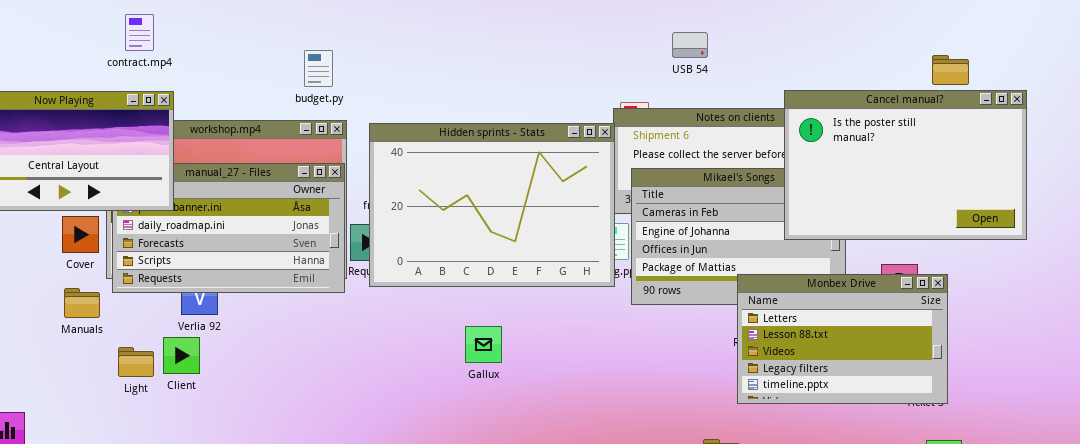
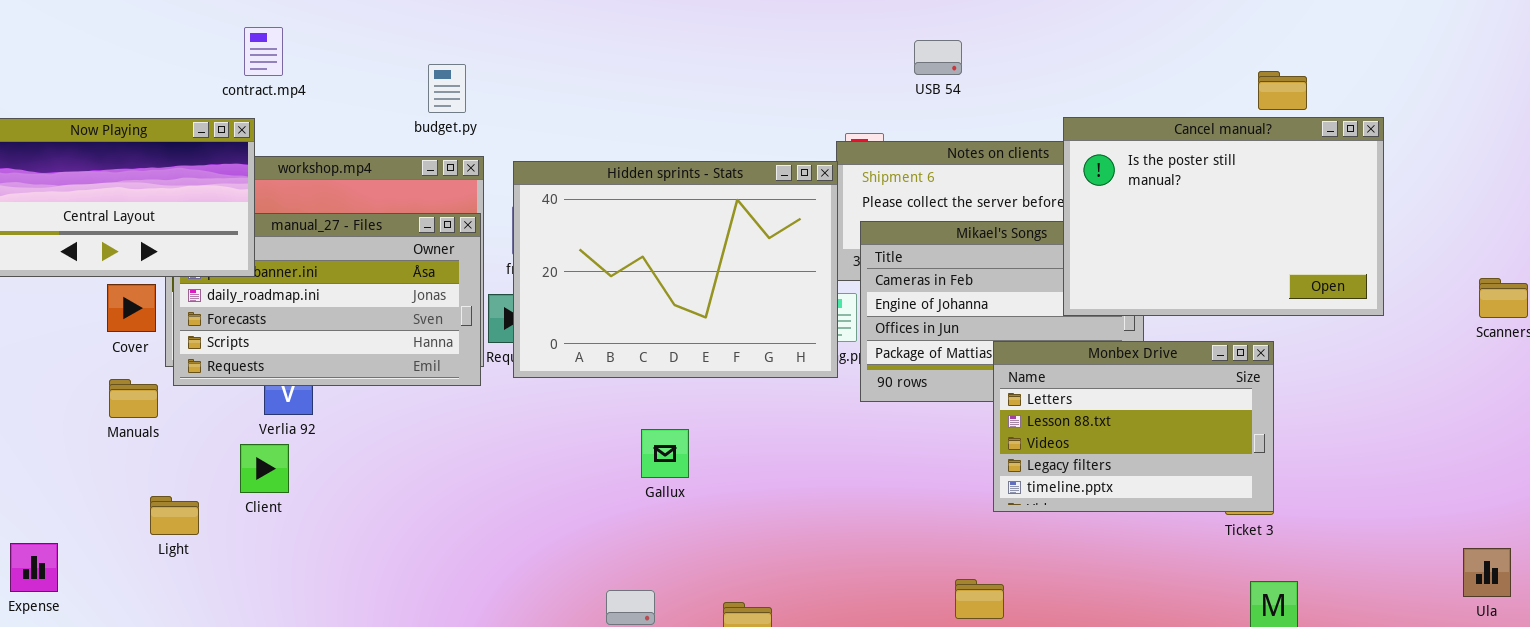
contract.mp4: [125,14,154,51] -> [244,27,283,76], moved
Monbex Drive: [737,274,948,404] -> [993,341,1274,512], moved
Light: [118,347,154,377] -> [150,496,199,535], moved

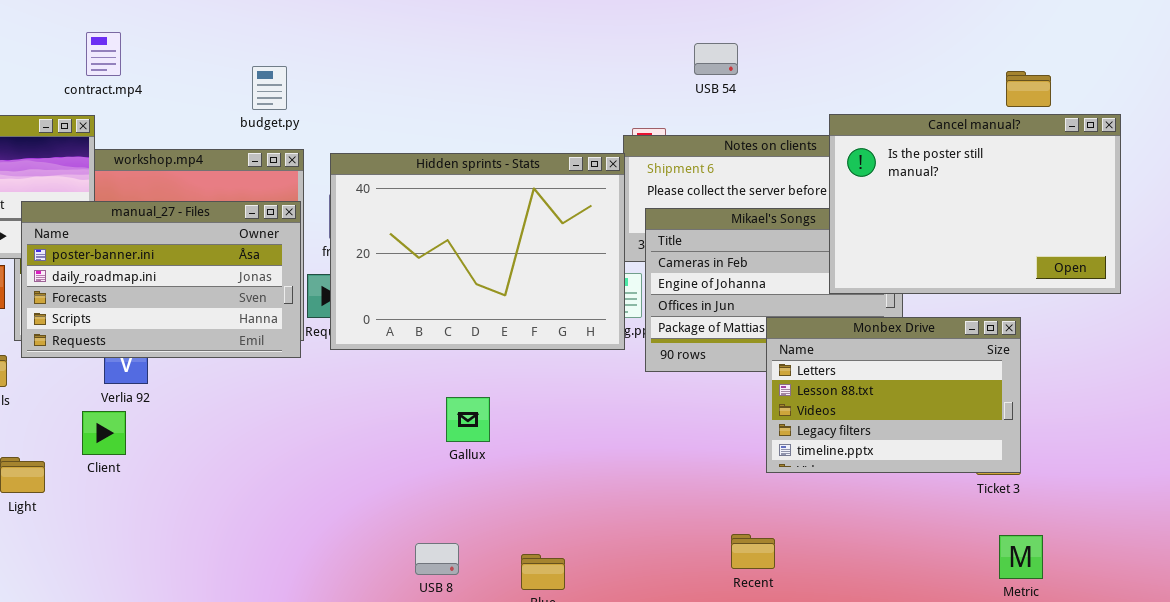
manual_27 - Files: [173,213,481,386] -> [21,201,301,358], raised

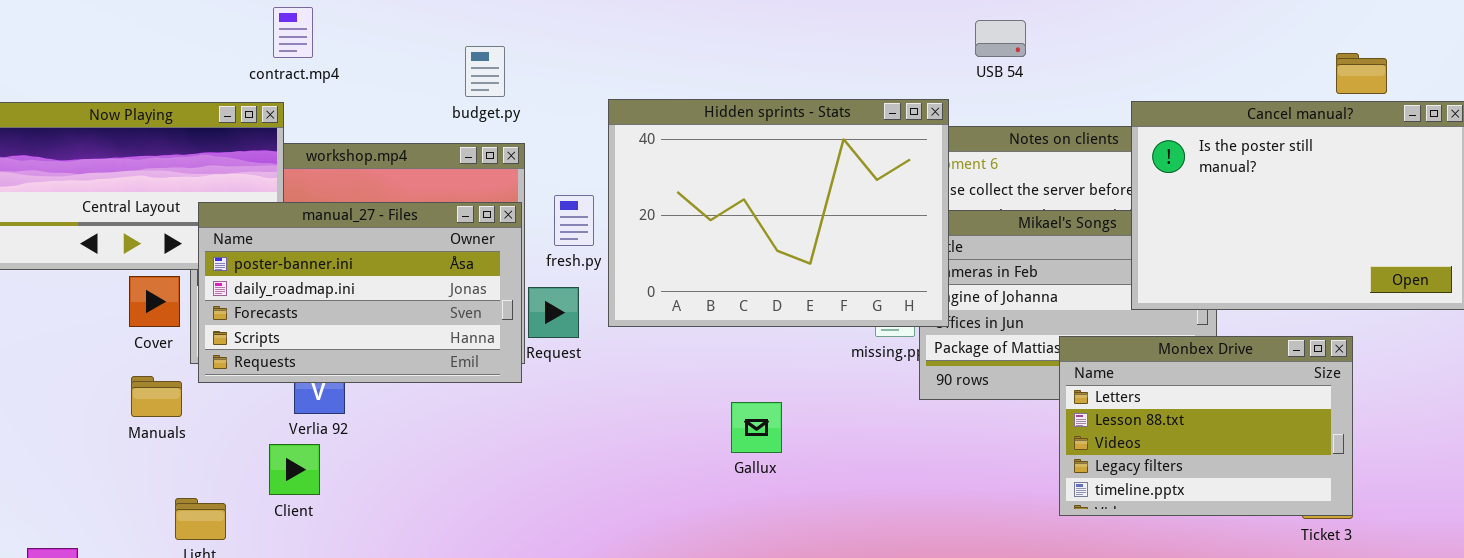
Hidden sprints - Stats: [330,153,625,350] -> [608,99,949,327], moved
Gallux: [446,397,490,442] -> [731,402,782,453], moved

